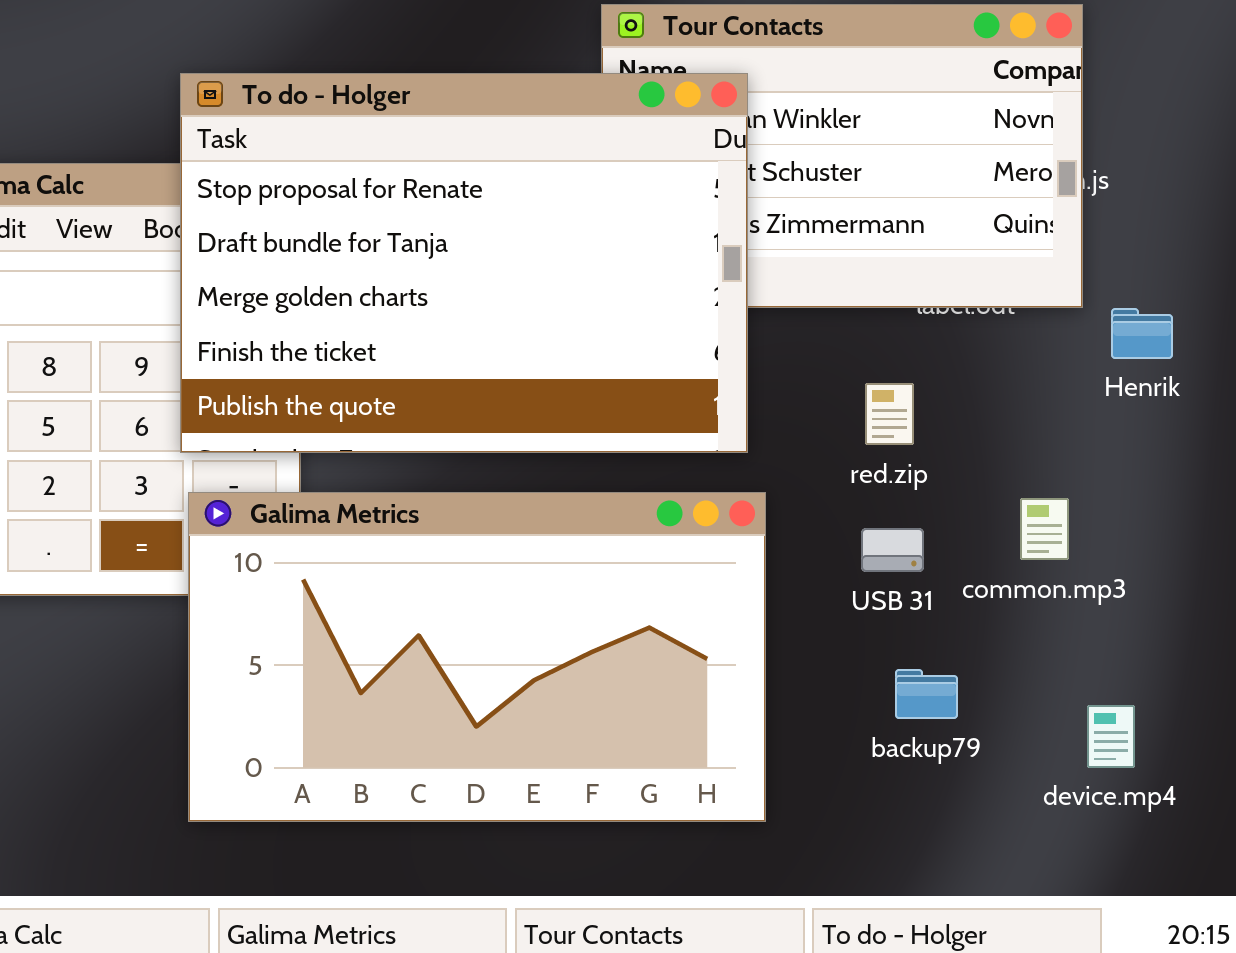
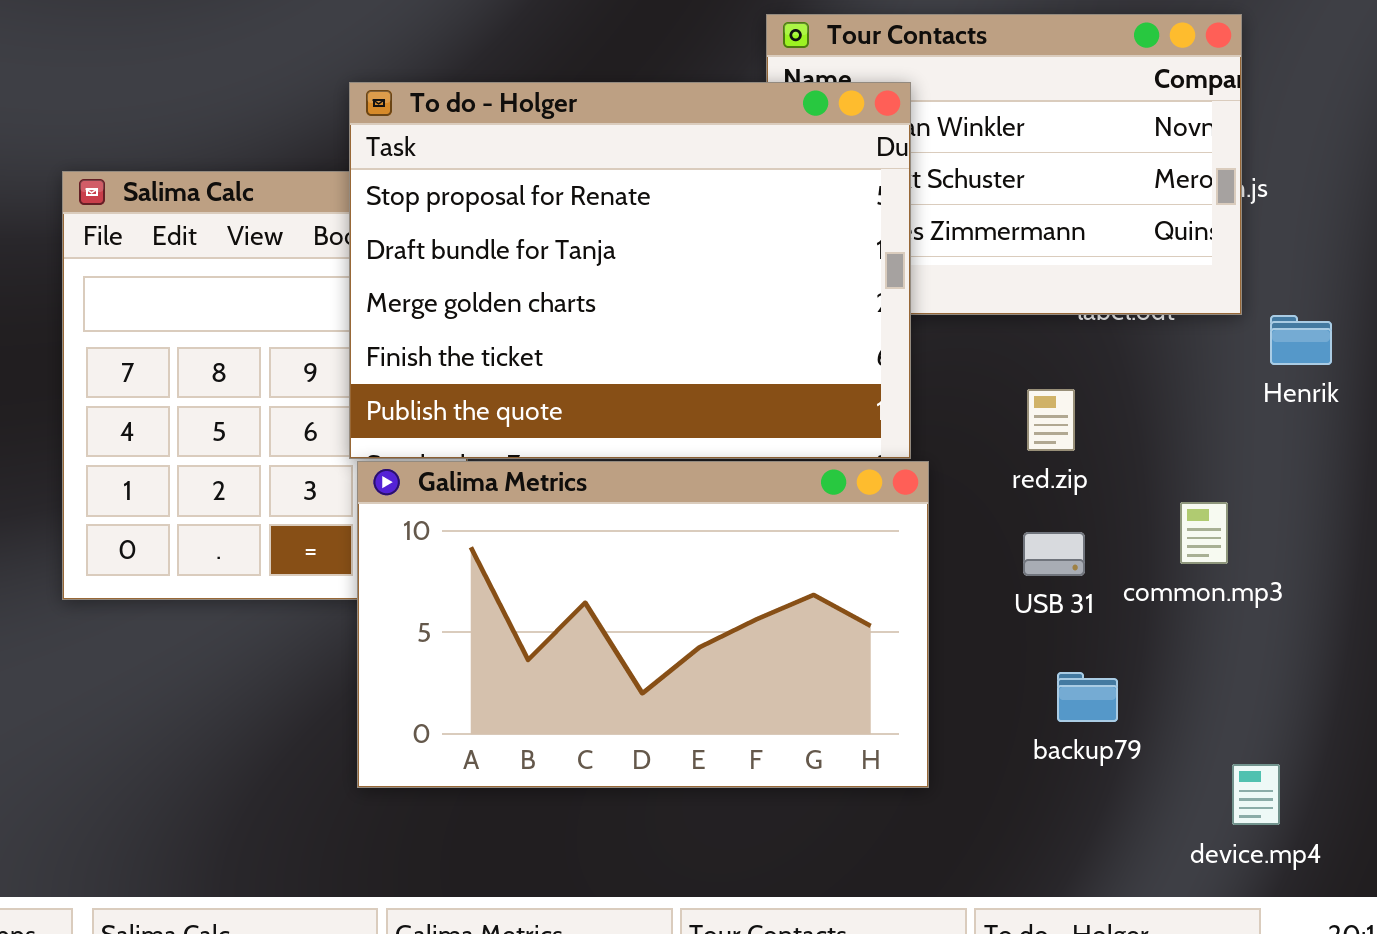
Galima Metrics: [188,492,766,822] -> [357,461,929,788], moved
device.mp4: [1087,705,1135,768] -> [1232,764,1280,825], moved

